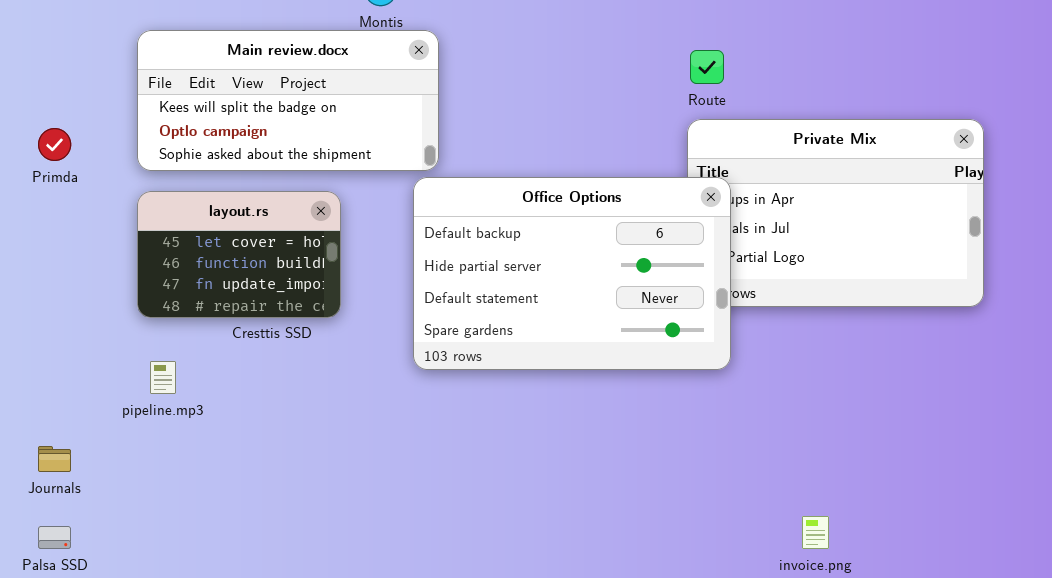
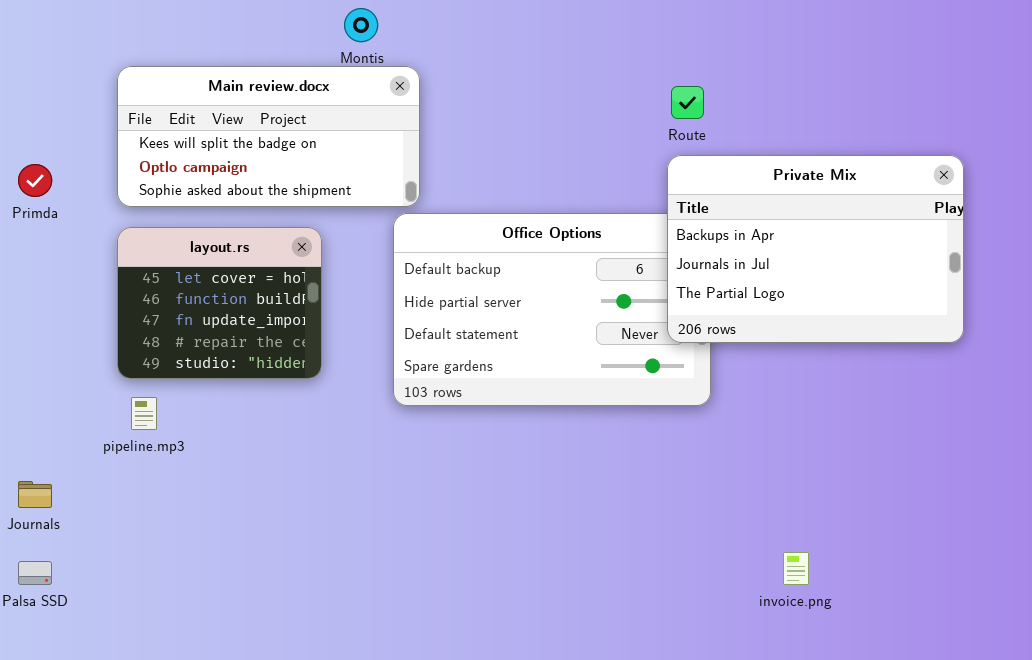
Private Mix: [687,119,984,307] -> [667,155,964,343], raised
layout.rs: [137,191,341,318] -> [117,227,322,379], resized

